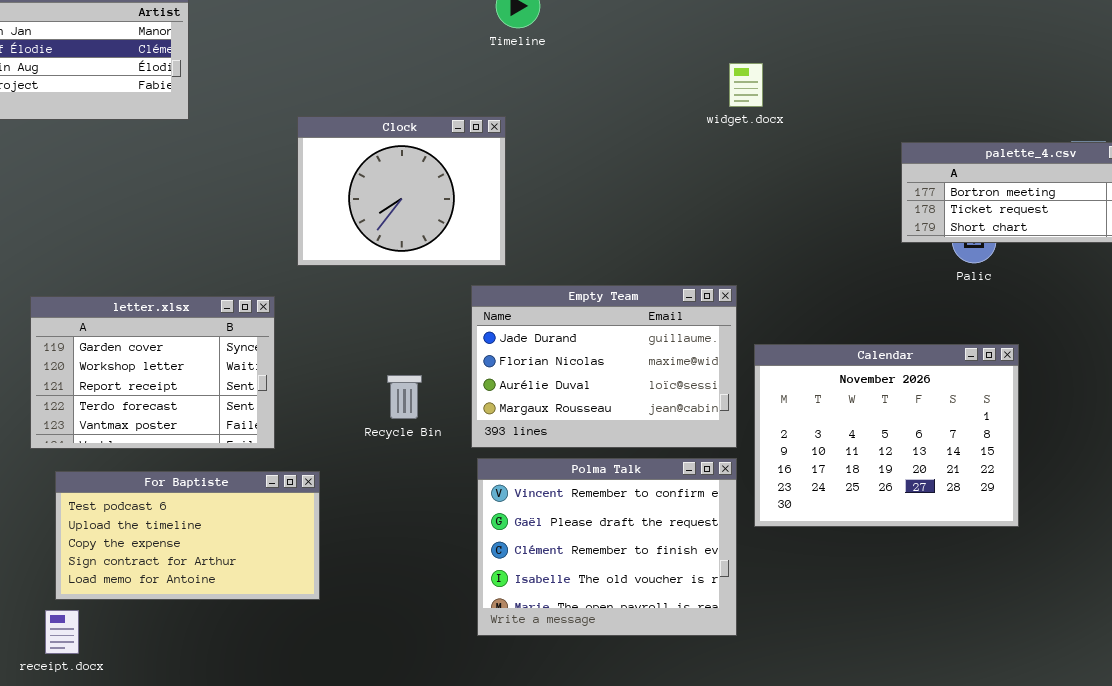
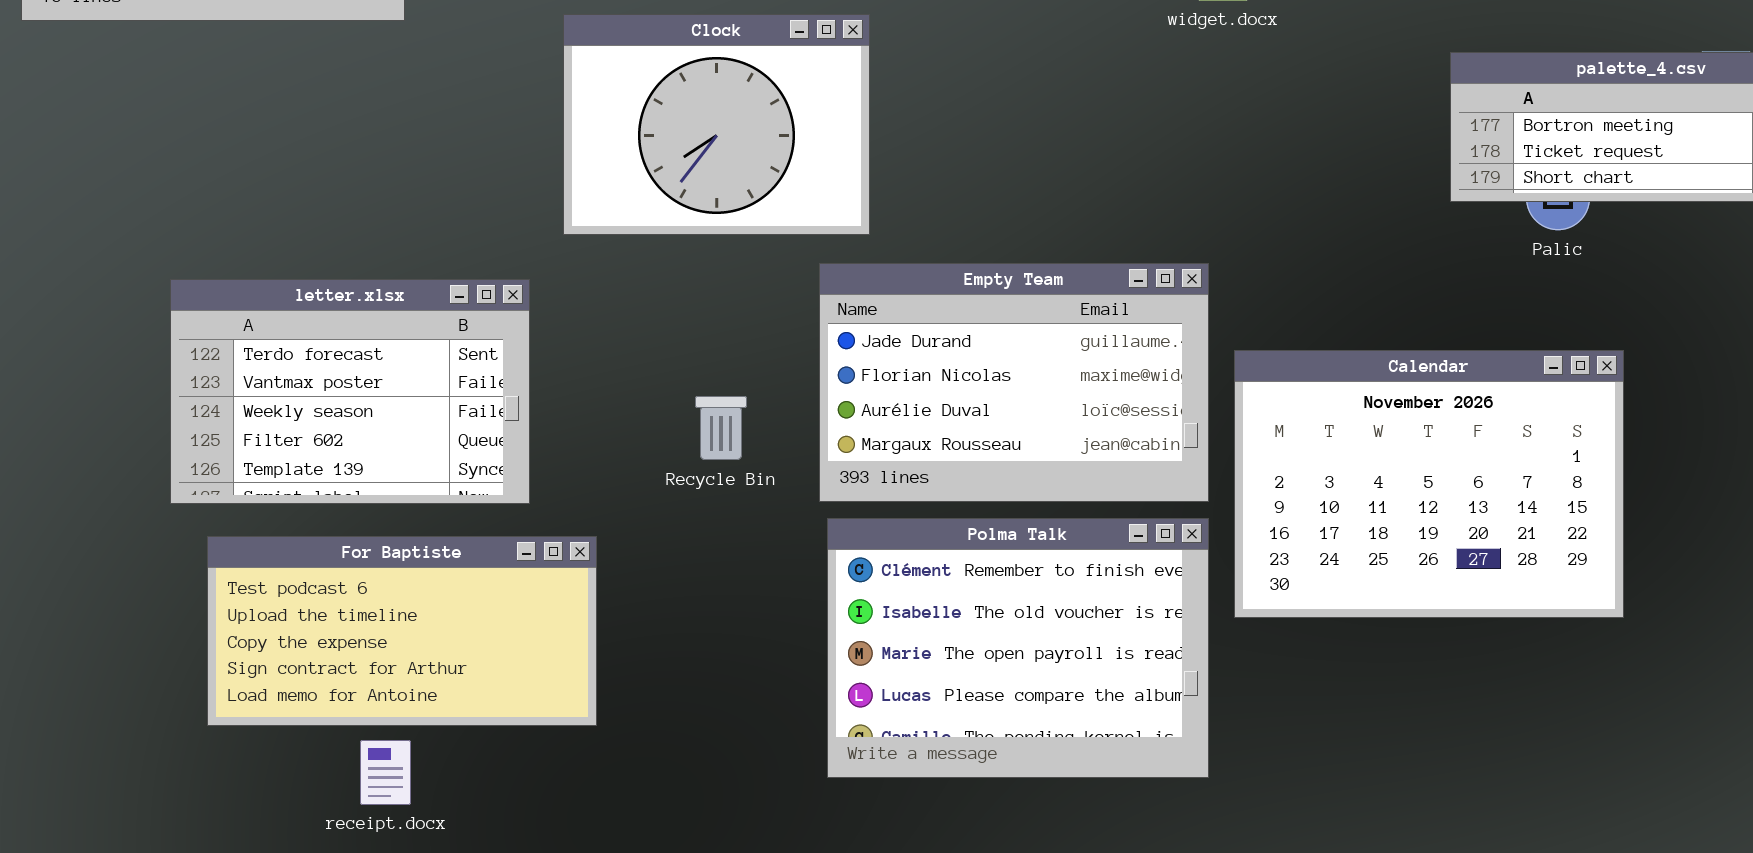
letter.xlsx: [30,296,275,449] -> [170,279,530,504], scrolled down 3 rows
Polma Talk: [477,458,737,636] -> [827,518,1209,778], scrolled down 2 rows
receipt.docx: [45,610,79,654] -> [360,740,411,805], moved

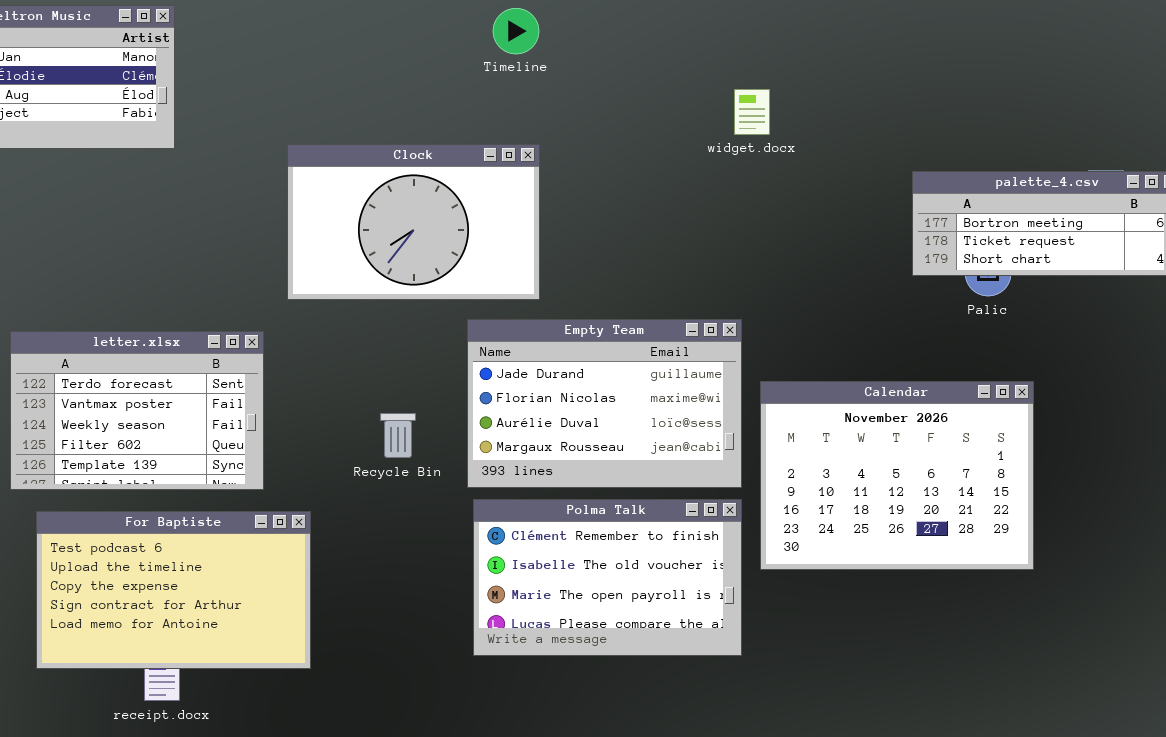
Clock: [563,14,870,235] -> [287,144,540,300], resized
Polma Talk: [827,518,1209,778] -> [473,499,742,656], resized
For Baptiste: [207,536,597,726] -> [36,511,311,669], resized

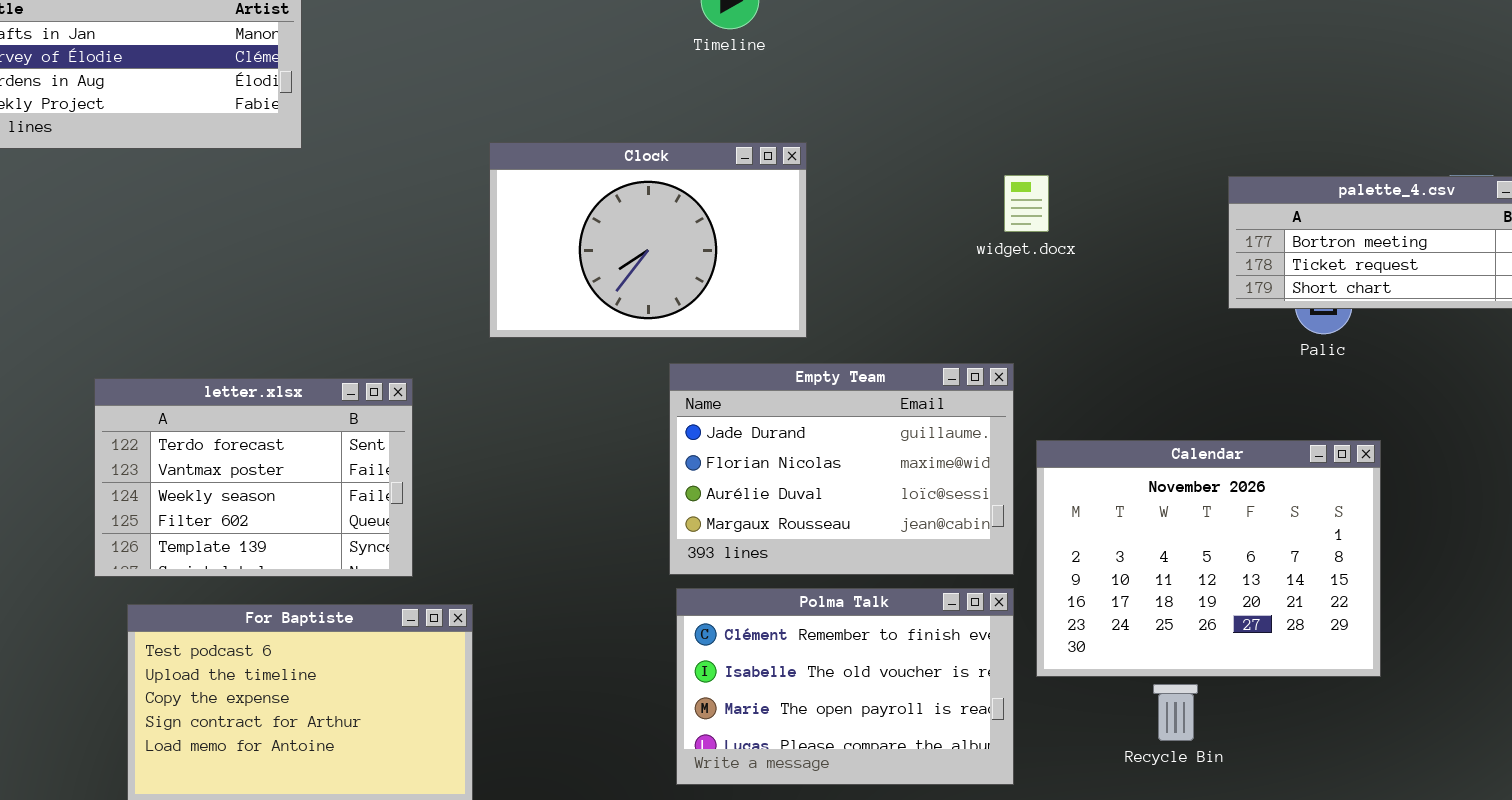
widget.docx: [734,89,770,135] -> [1004,175,1049,232], moved
Clock: [287,144,540,300] -> [489,142,807,338], moved
Recycle Bin: [380,413,416,458] -> [1153,684,1198,741], moved

